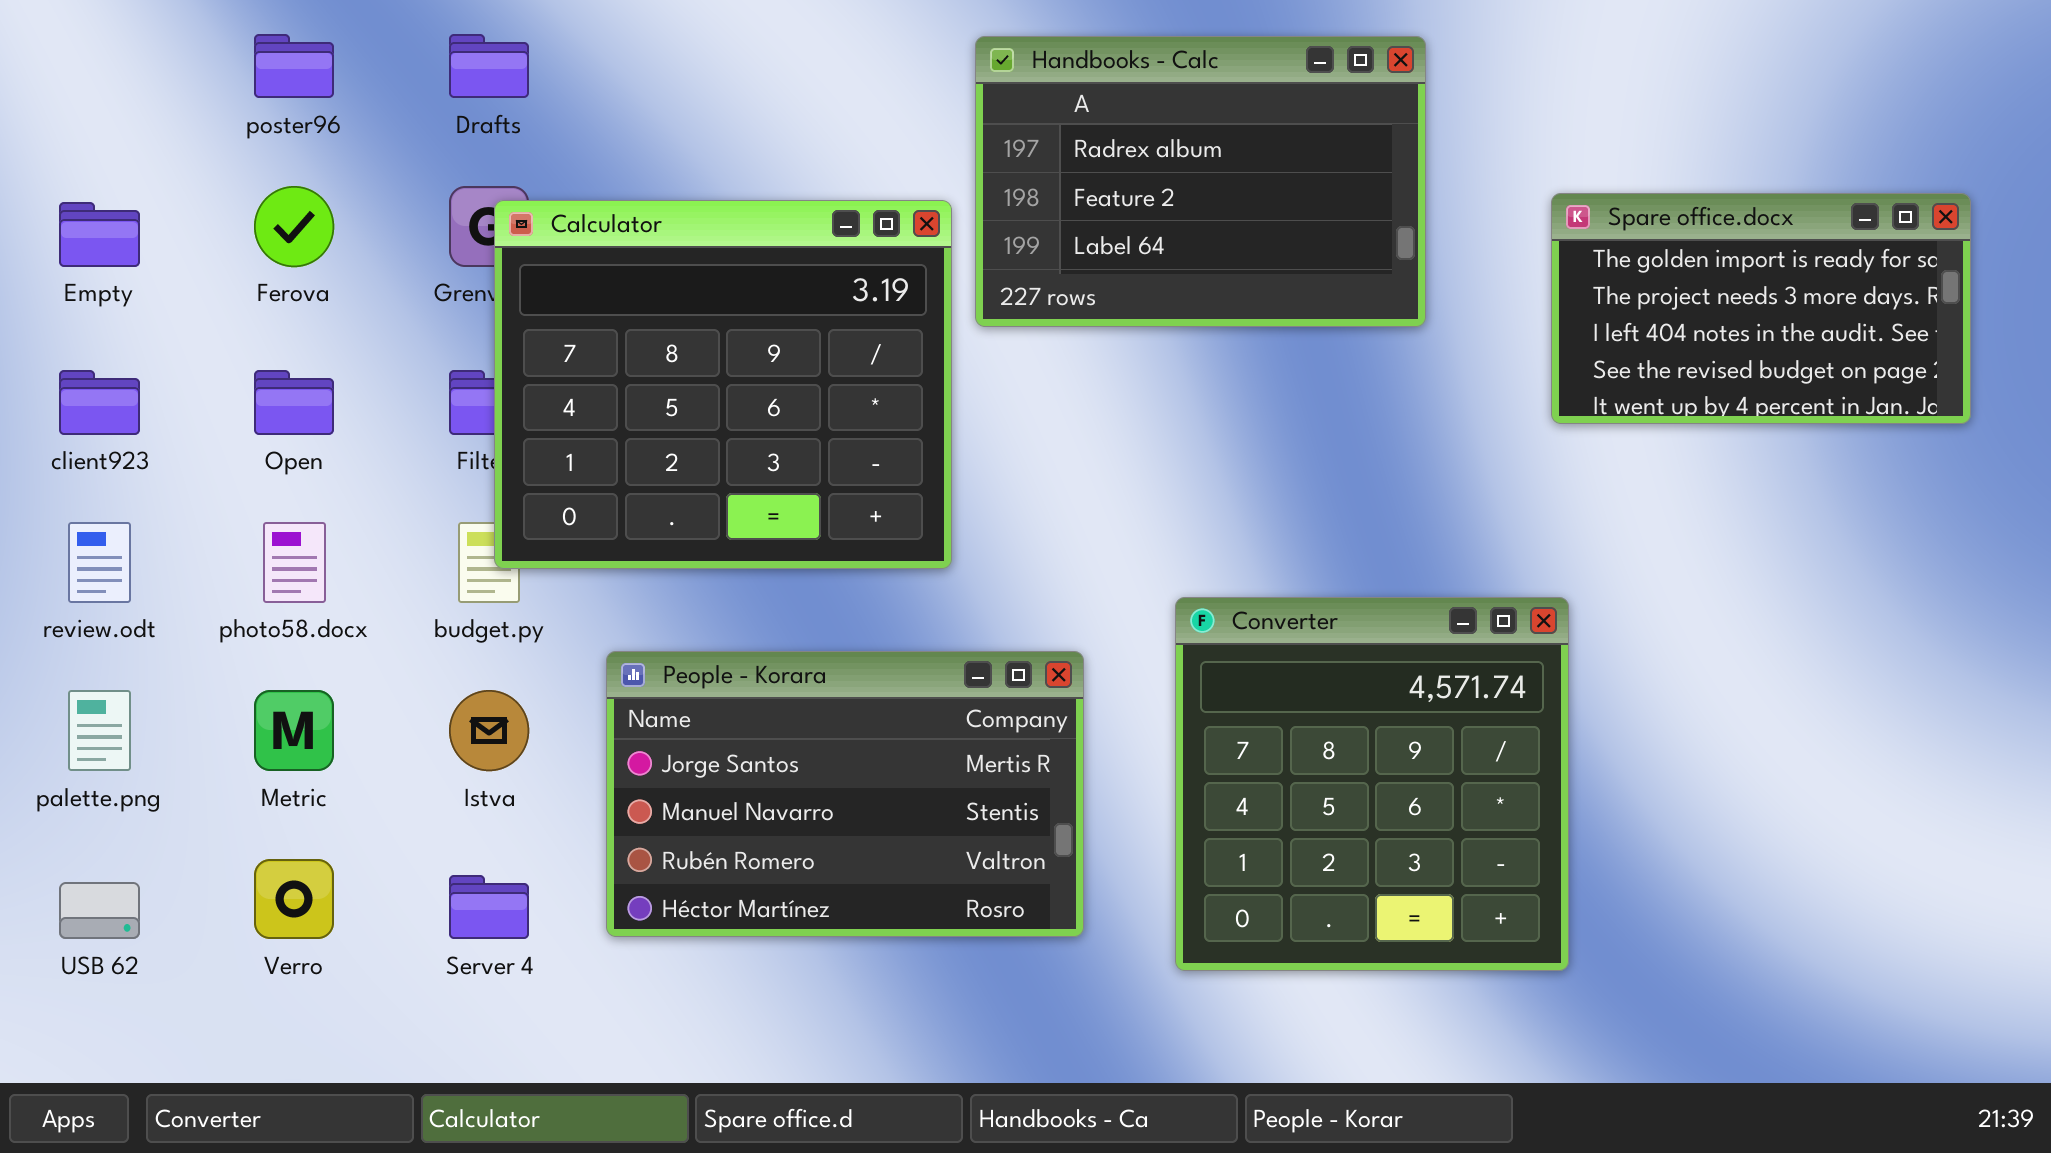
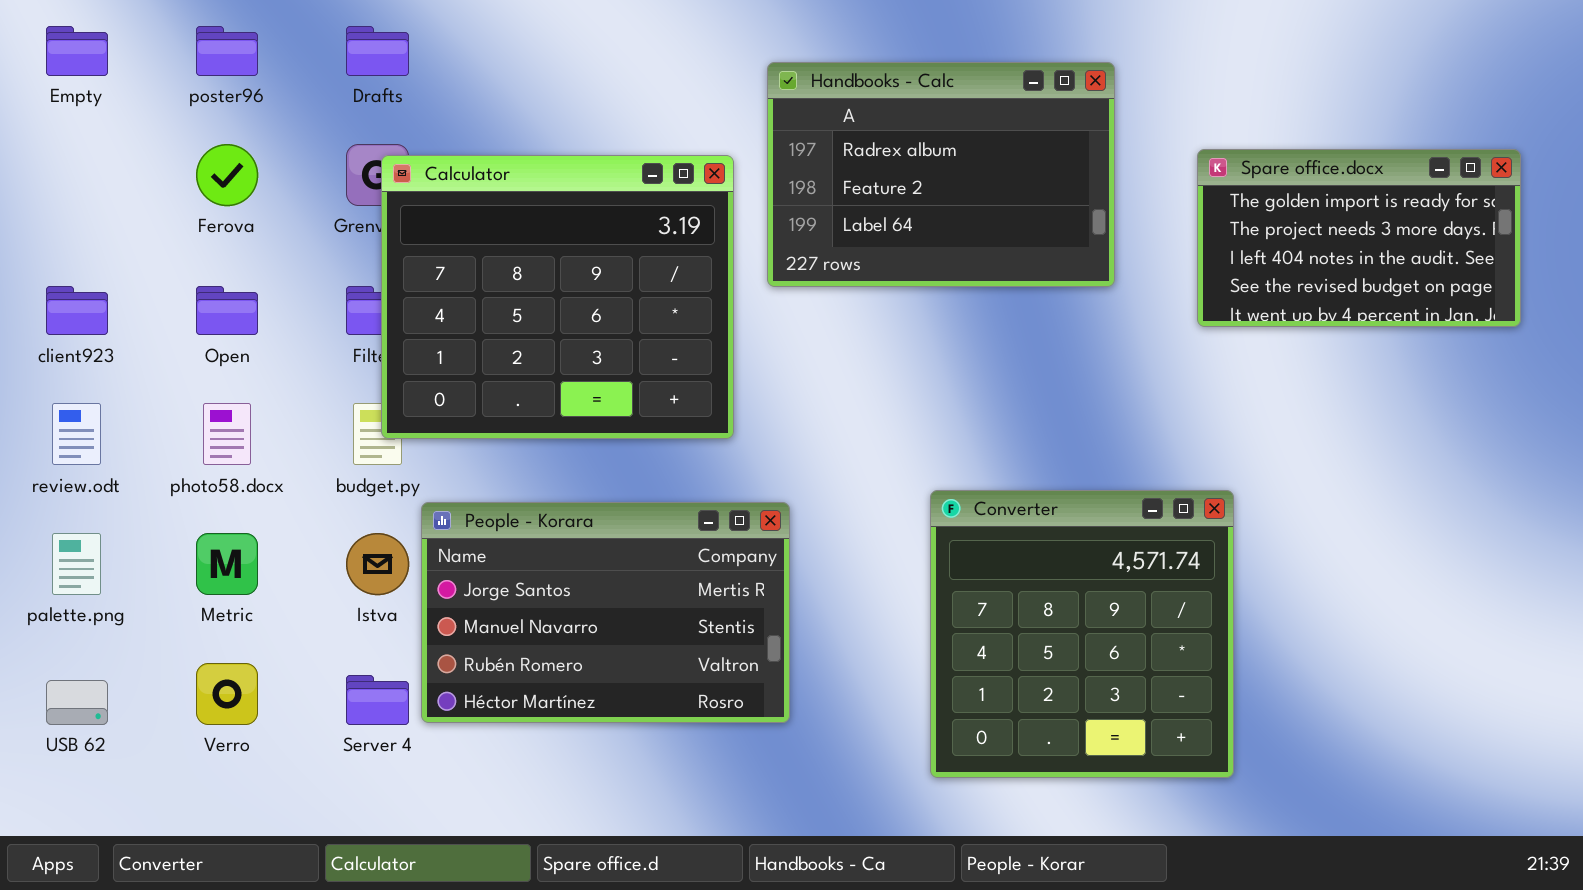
Handbooks - Calc: [975,36,1426,327] -> [767,62,1115,287], moved
Empty: [59,202,140,267] -> [46,26,108,76], moved
Converter: [1175,597,1569,971] -> [930,490,1234,778], moved
People - Korara: [606,651,1084,937] -> [421,502,790,723], moved

